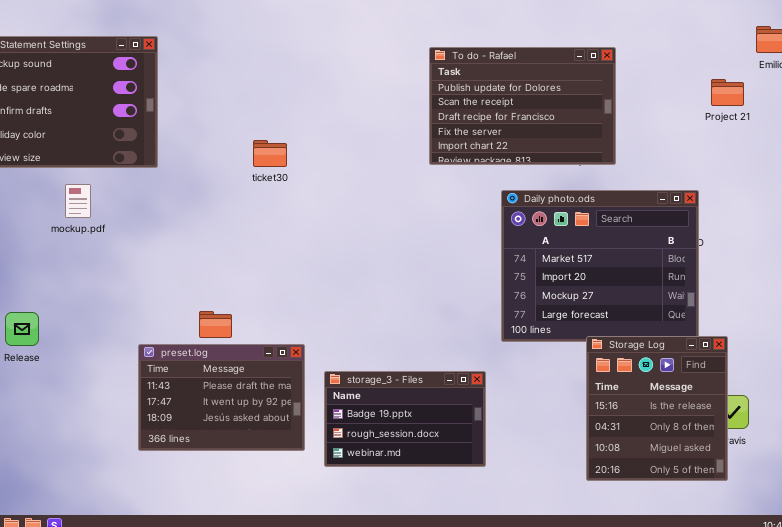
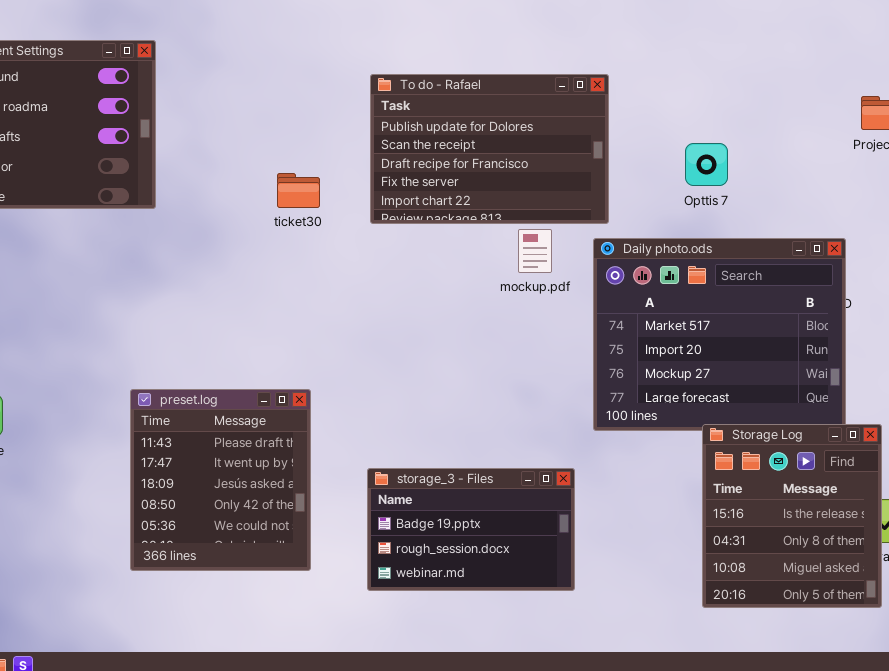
To do - Rafael: [429,47,616,165] -> [370,74,609,224], moved
mockup.pdf: [65,184,91,218] -> [518,229,552,273], moved
preset.log: [138,344,305,451] -> [130,389,311,571], resized

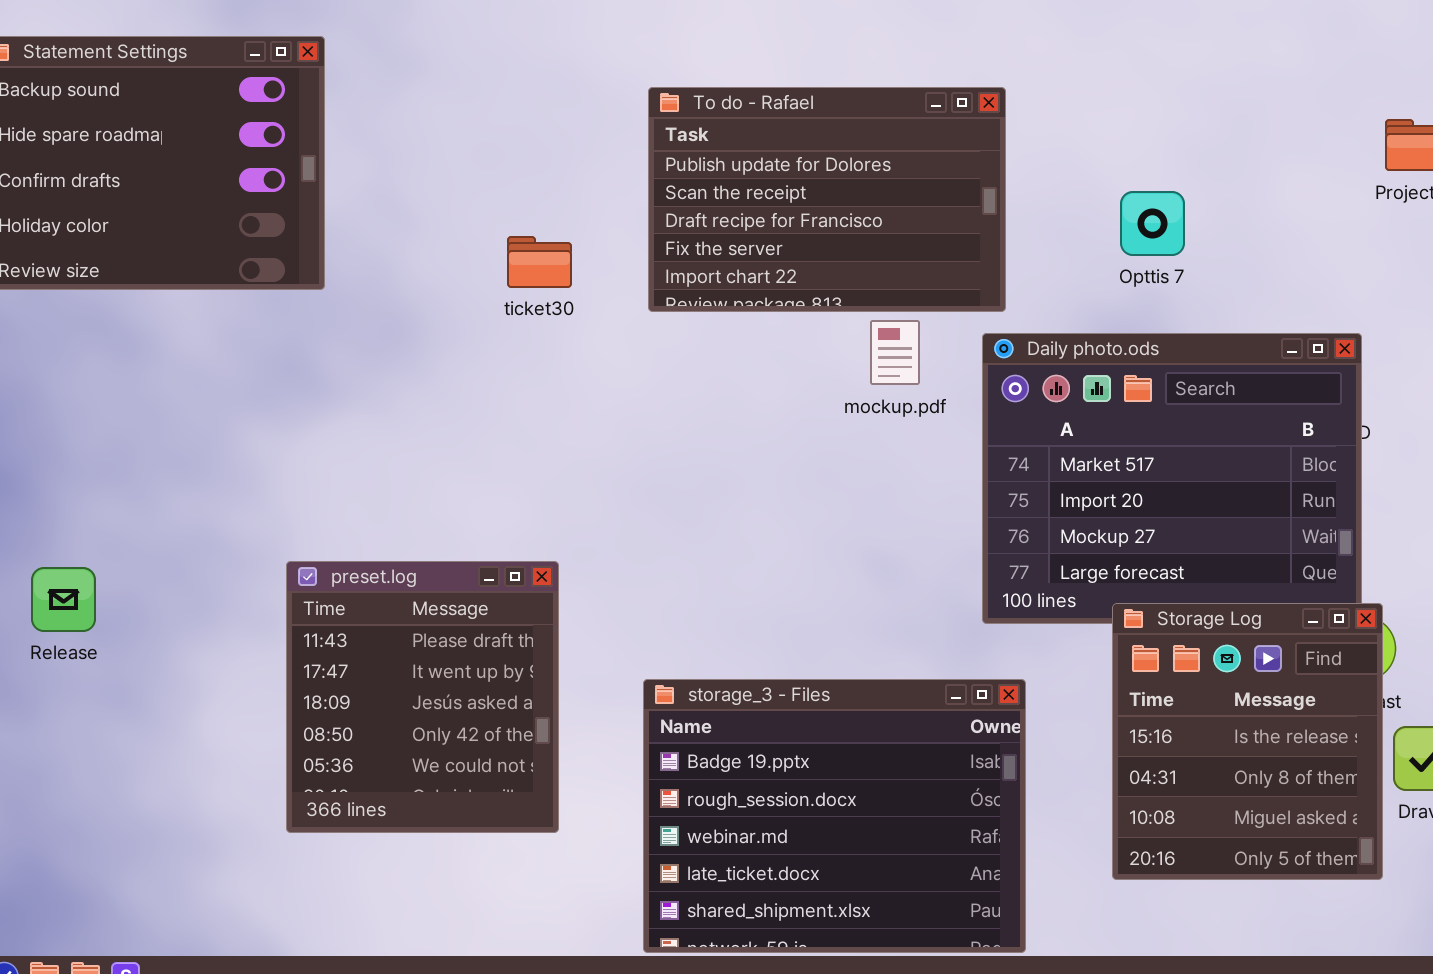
Storage Log: [702,424,882,608] -> [1112,603,1383,880], moved
storage_3 - Files: [367,468,575,591] -> [643,679,1026,953], resized

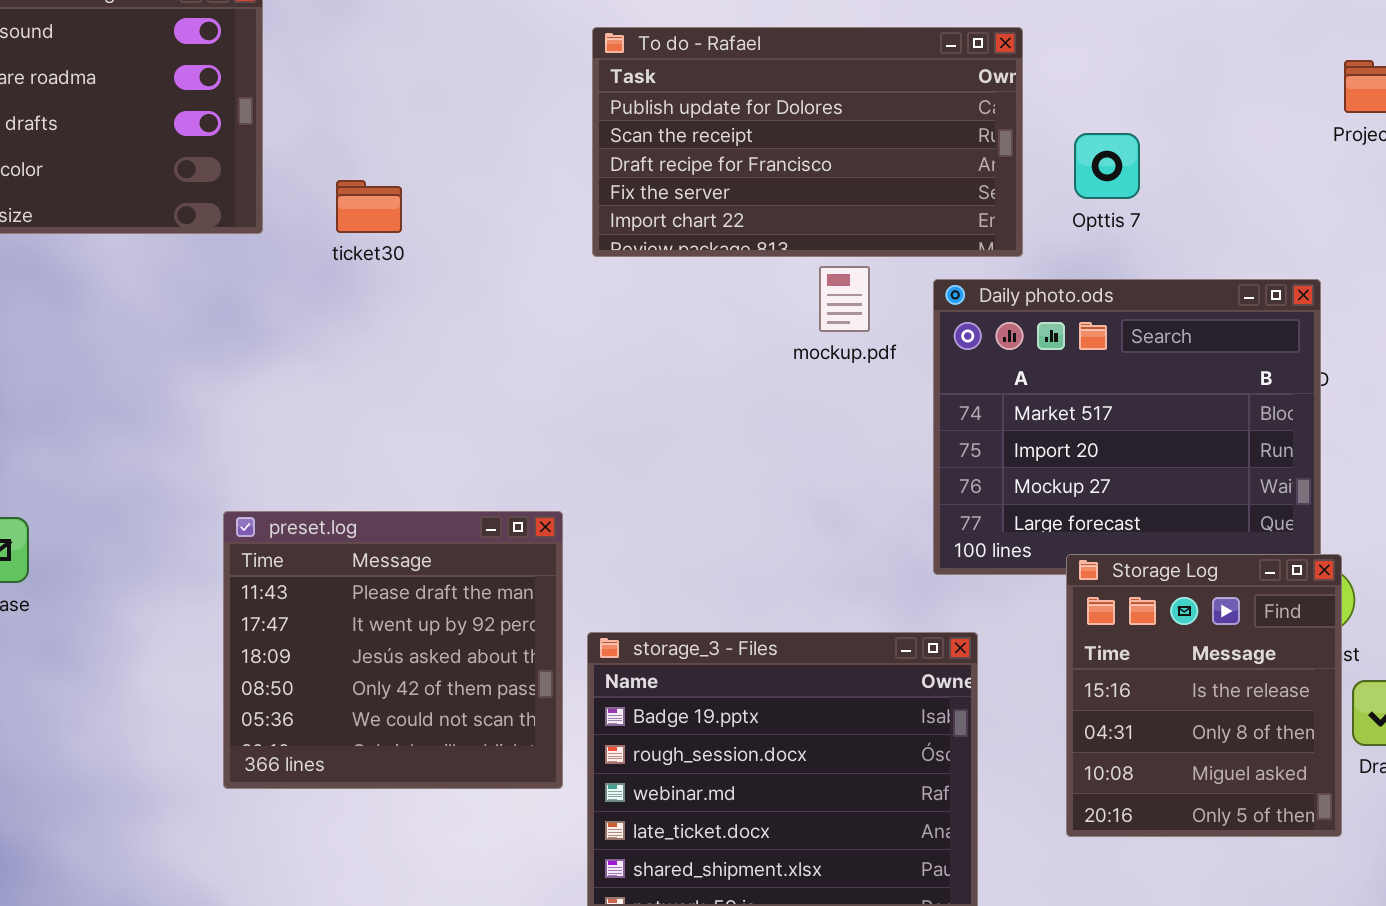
To do - Rafael: [648,87,1006,312] -> [592,27,1023,257], resized
ticket30: [507,236,572,288] -> [336,180,402,233], moved
preset.log: [286,561,559,833] -> [223,511,563,789], resized

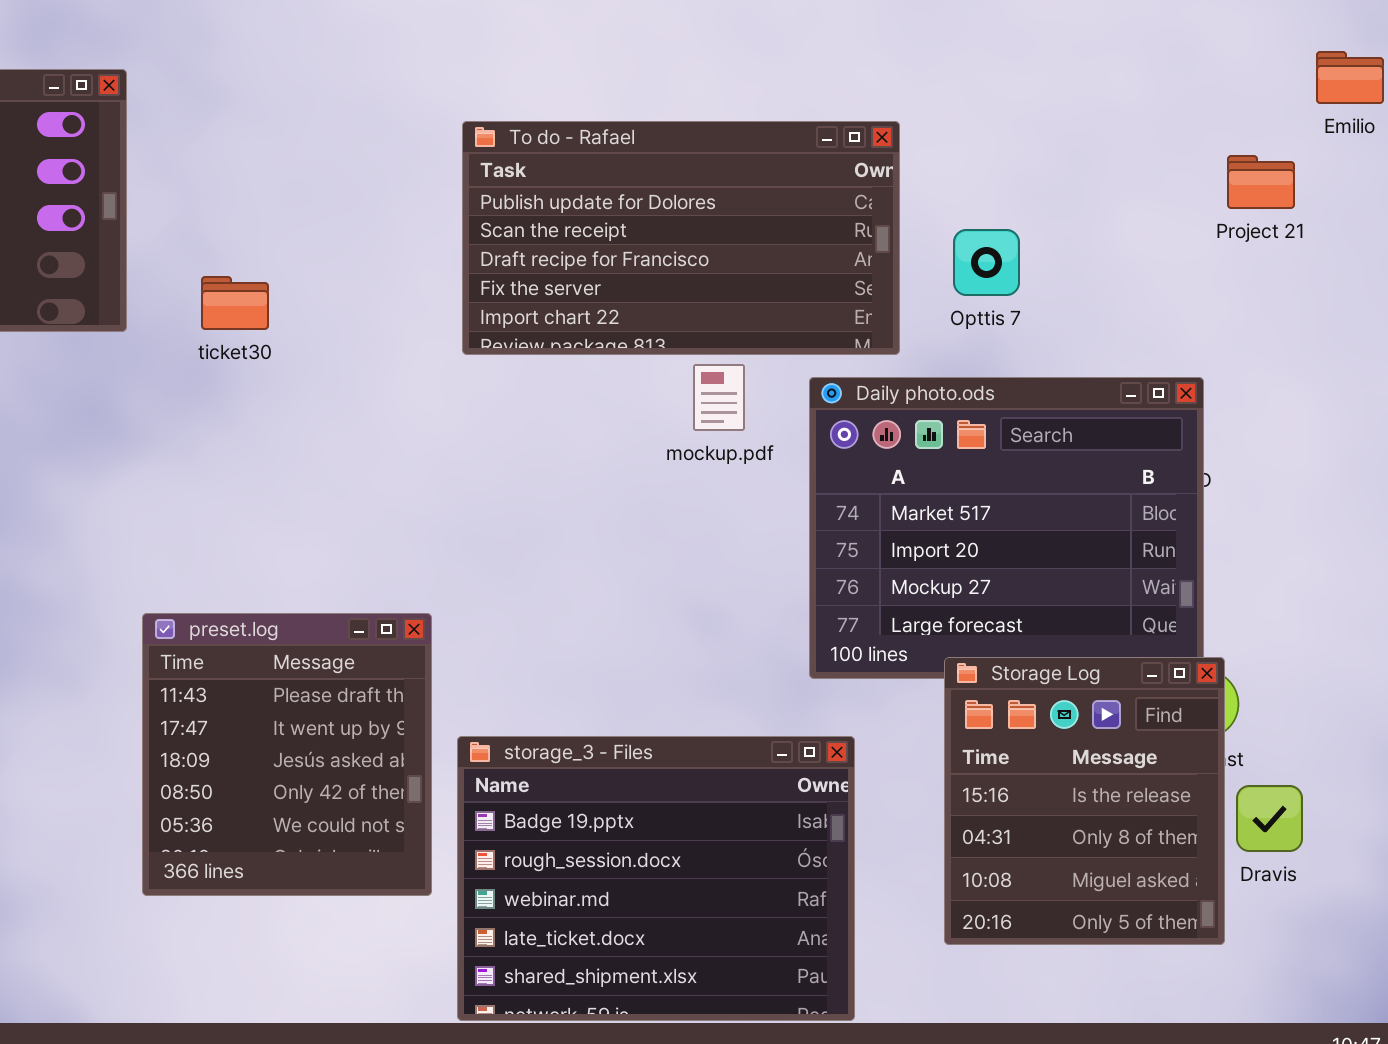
preset.log: [223,511,563,789] -> [142,613,432,896], resized

